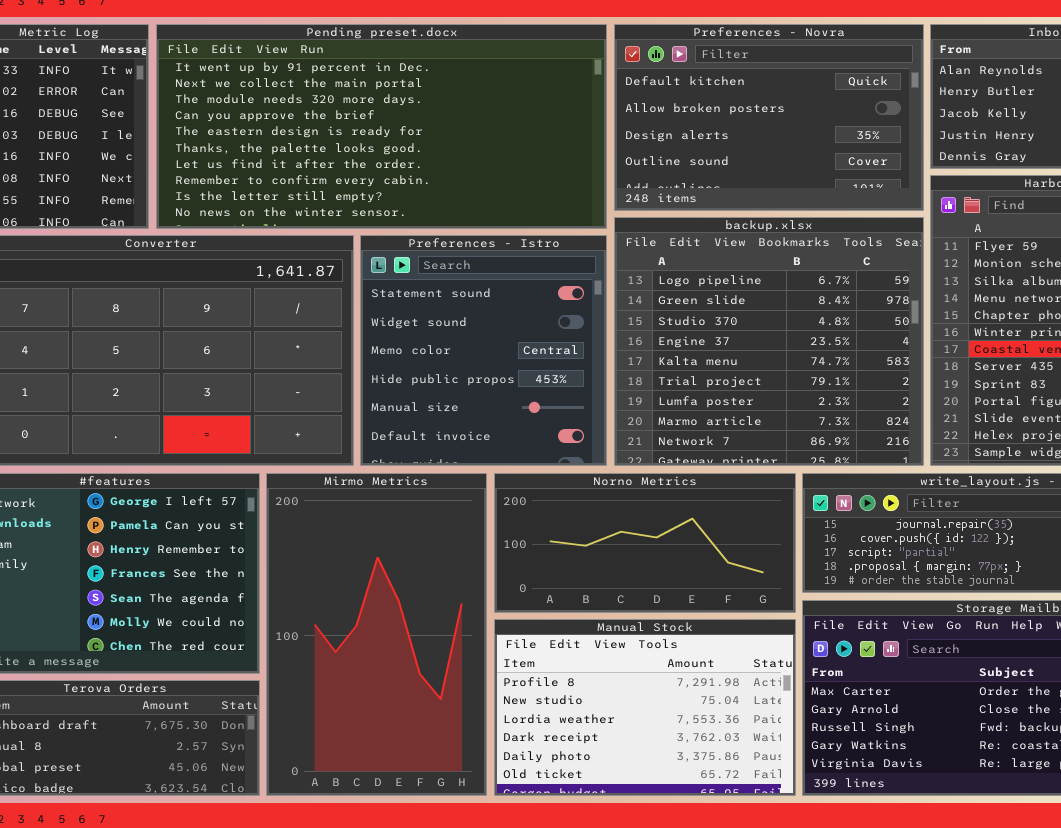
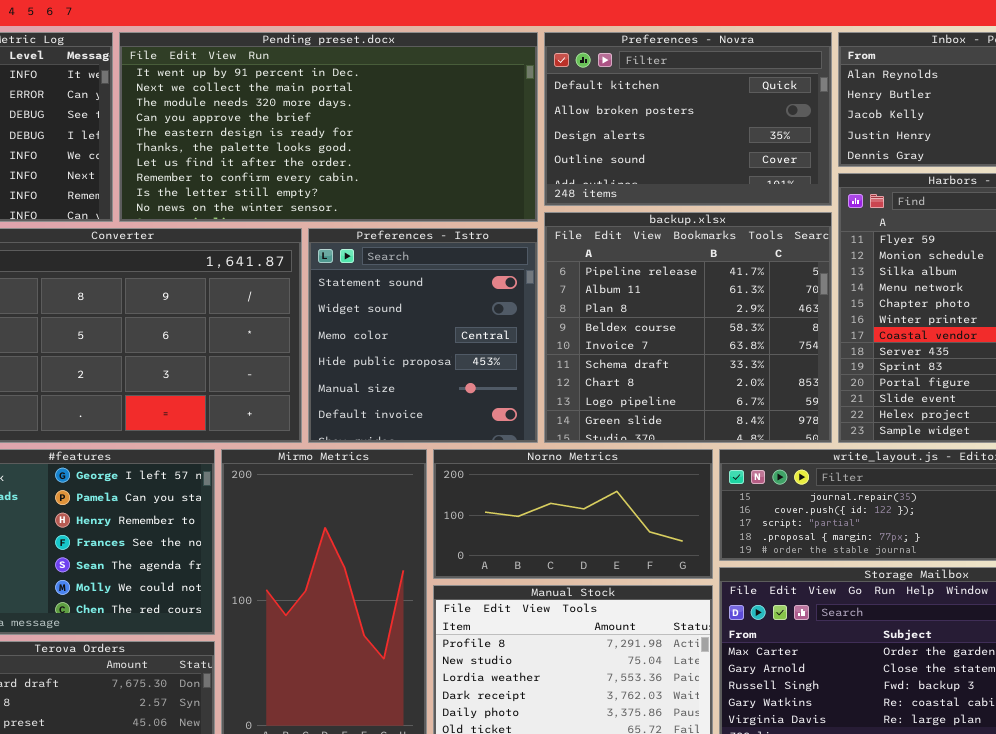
backup.xlsx: [614,217,924,466] -> [544,212,832,443], scrolled up 7 rows

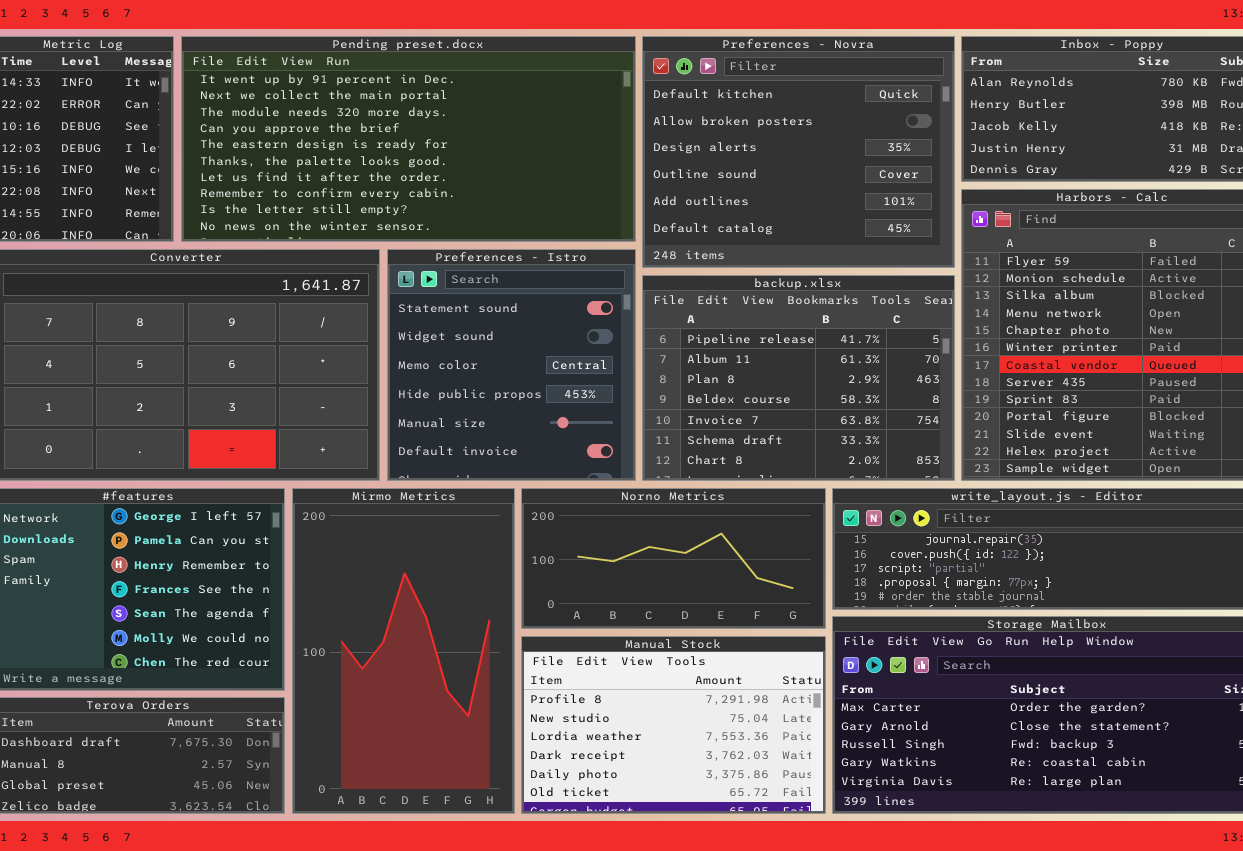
Preferences - Novra: [544,32,832,206] -> [642,36,955,268], resized
backup.xlsx: [544,212,832,443] -> [642,275,955,481], resized

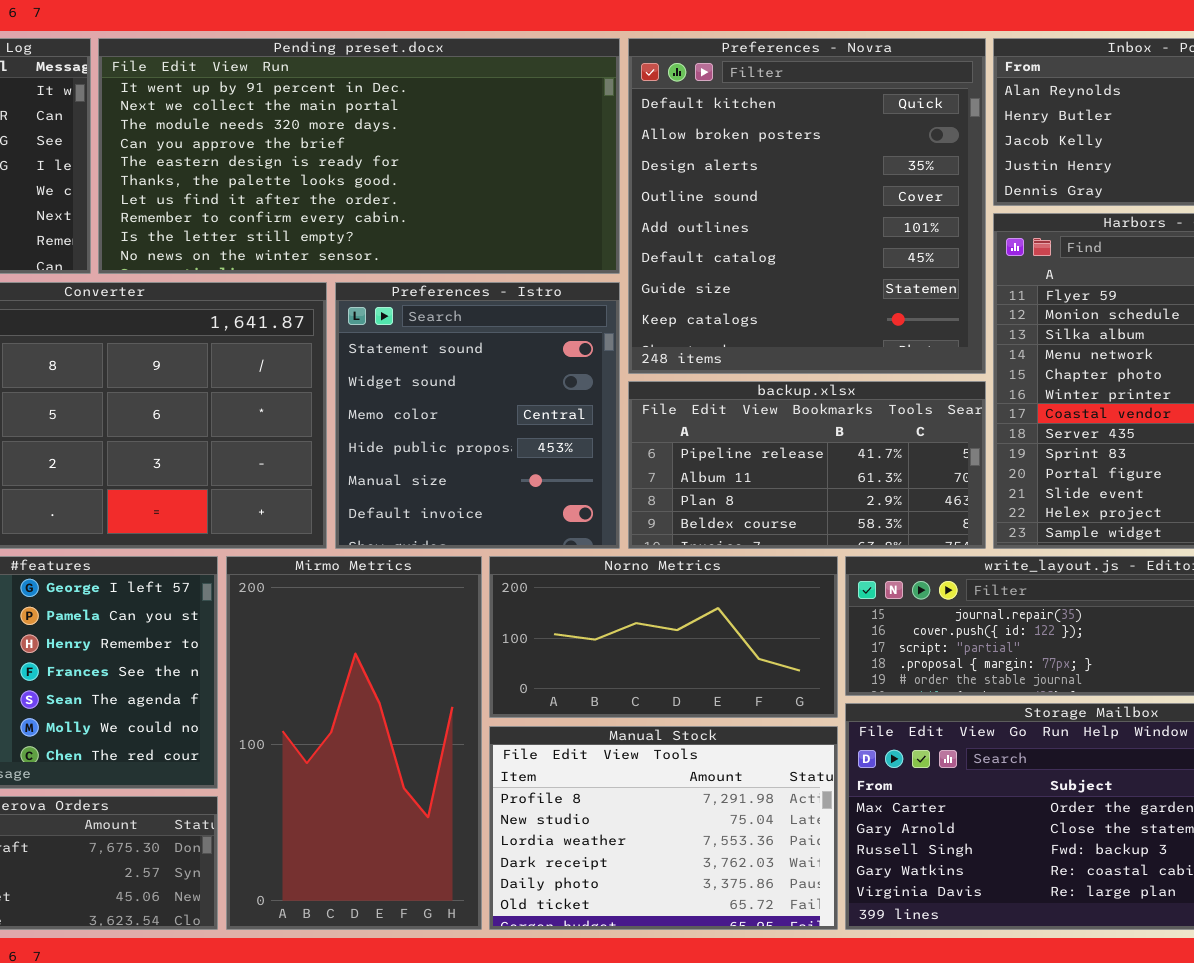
Preferences - Novra: [642,36,955,268] -> [628,38,986,374], resized
backup.xlsx: [642,275,955,481] -> [628,381,986,549], resized

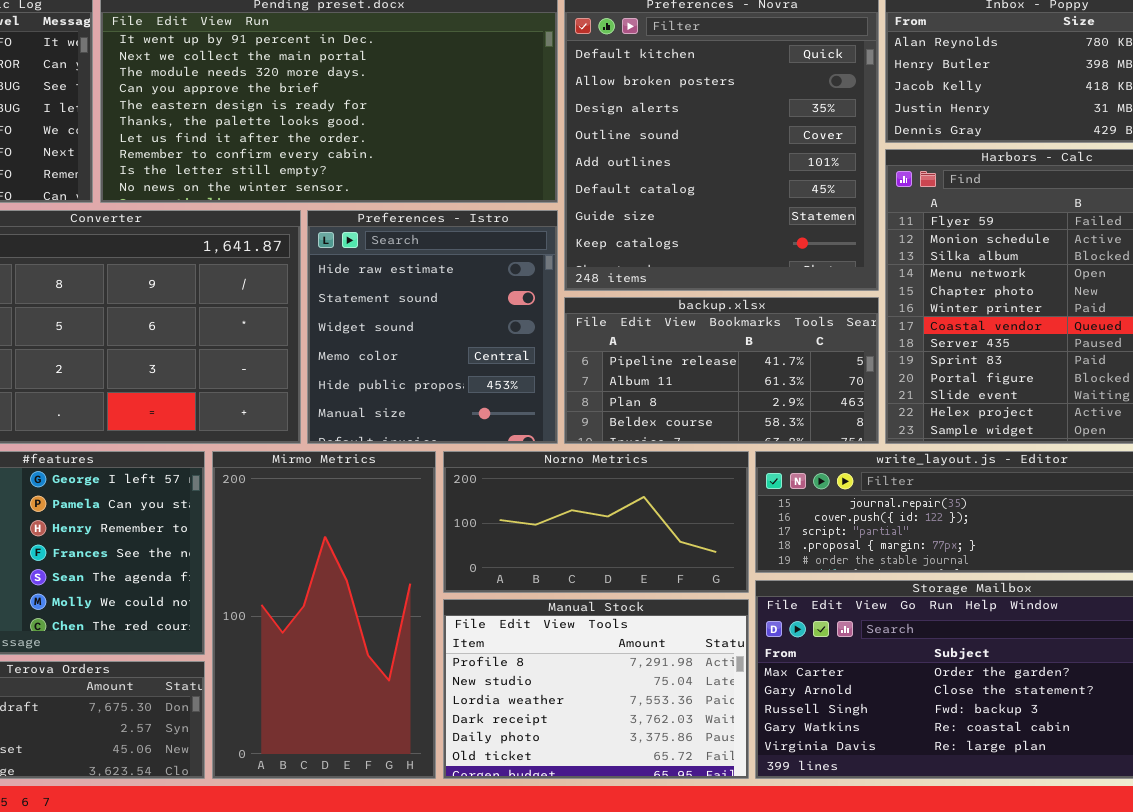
Preferences - Istro: [335,282,620,549] -> [307,210,558,444], scrolled up 1 row

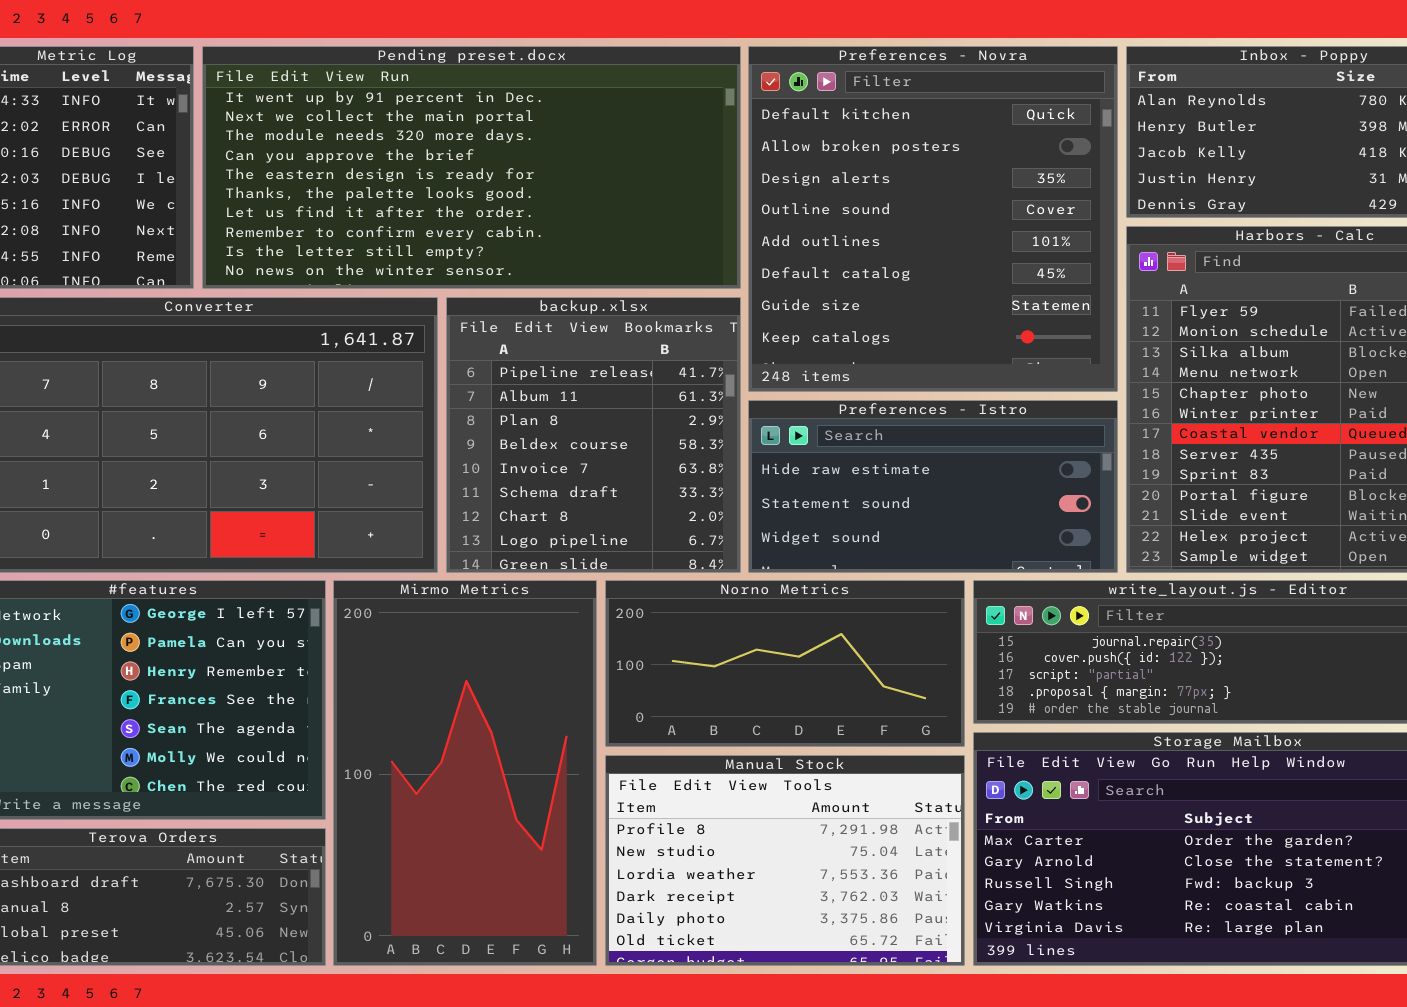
Preferences - Istro: [307,210,558,444] -> [748,400,1118,573], moved, resized
backup.xlsx: [564,297,879,444] -> [446,297,741,573], moved, resized

